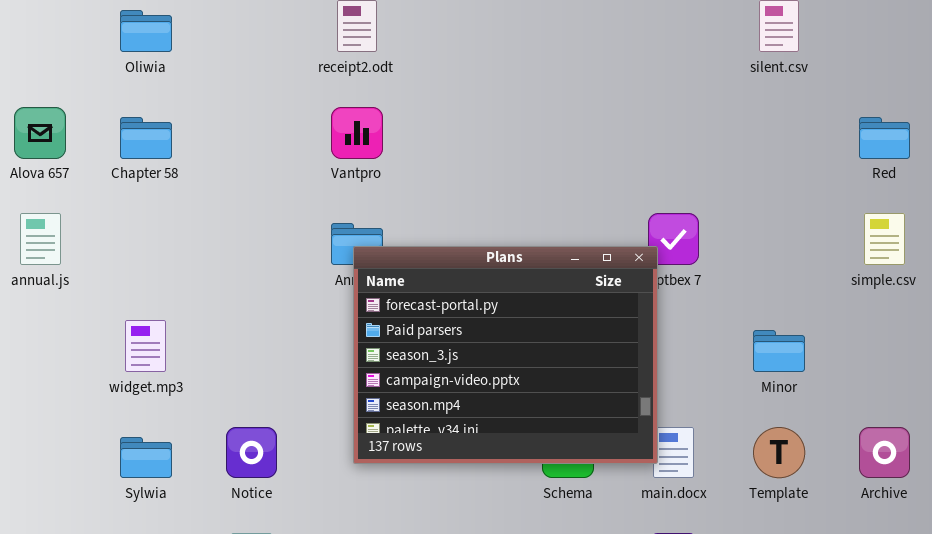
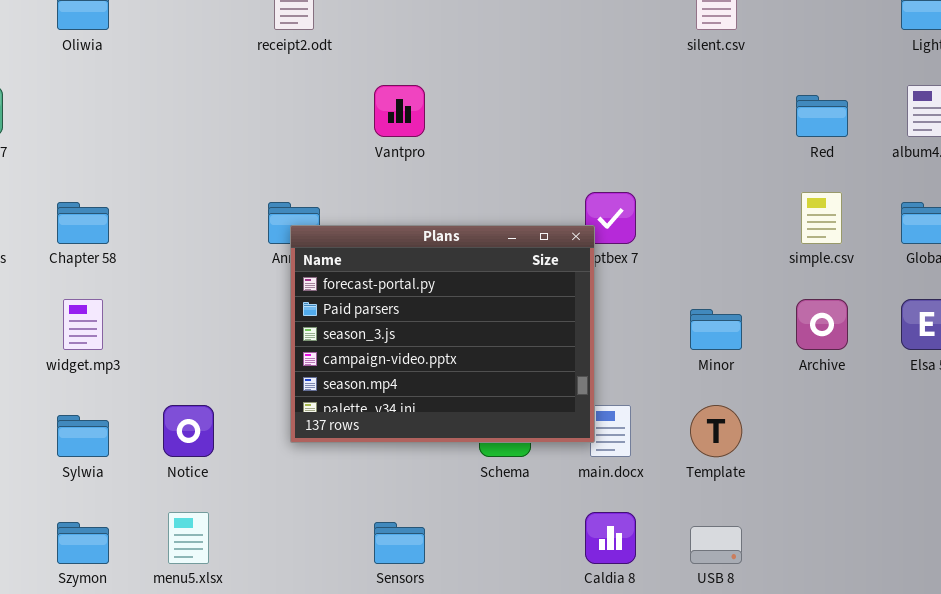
Vantpro: [331,107,383,159] -> [374,85,425,137], moved
Chapter 58: [120,117,172,159] -> [57,202,109,244], moved
Archive: [859,427,910,478] -> [796,299,848,350], moved

